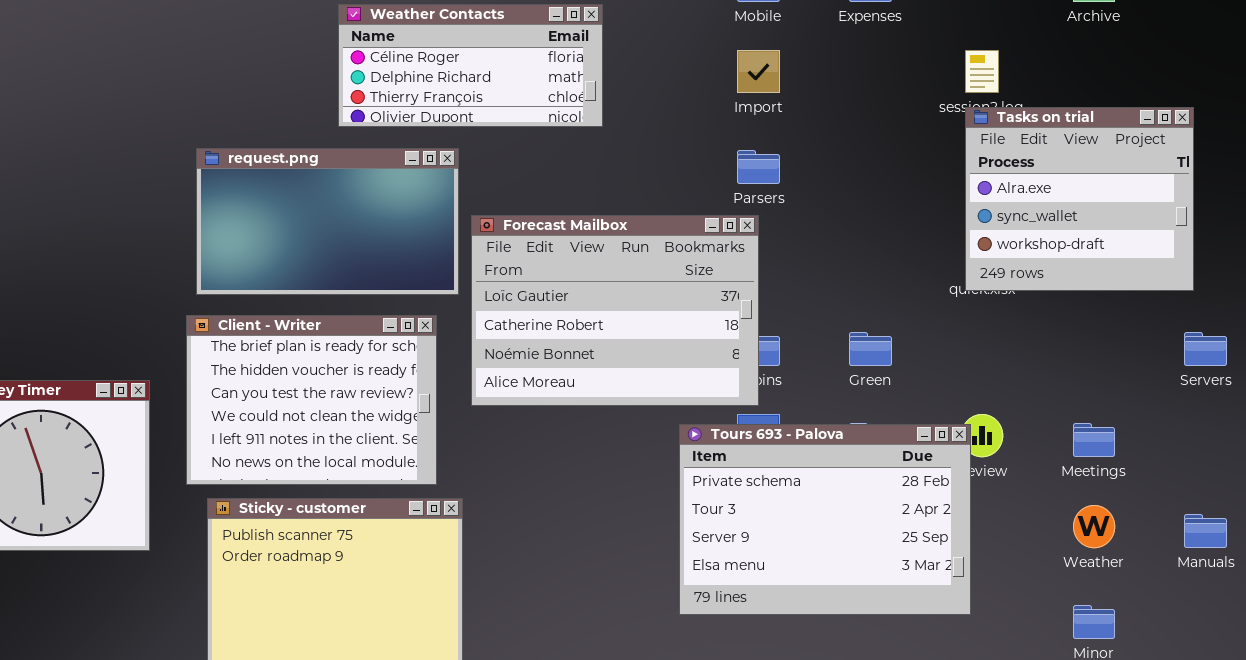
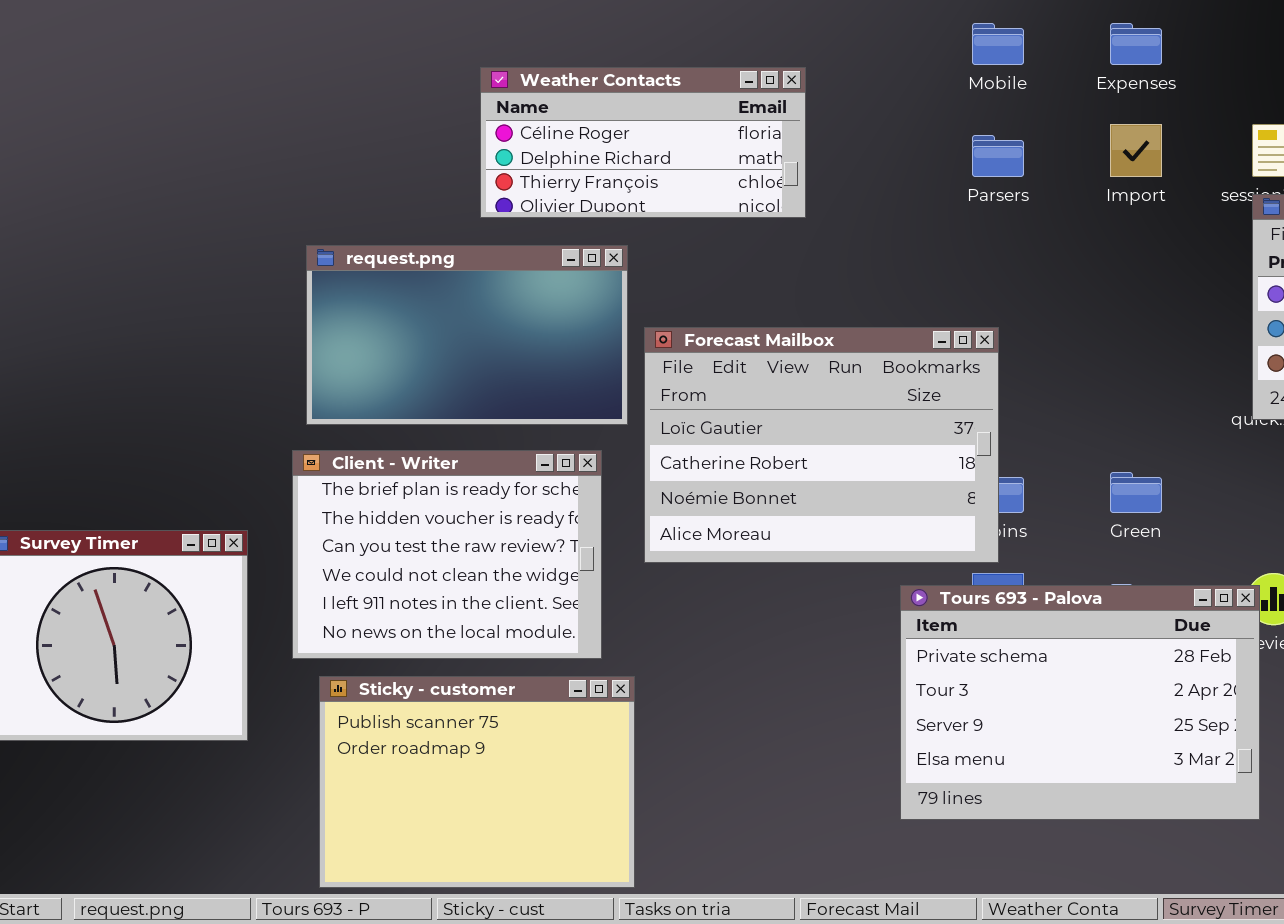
Import: [737,50,780,93] -> [1110,124,1162,177], moved
Parsers: [737,150,780,184] -> [972,135,1024,177], moved

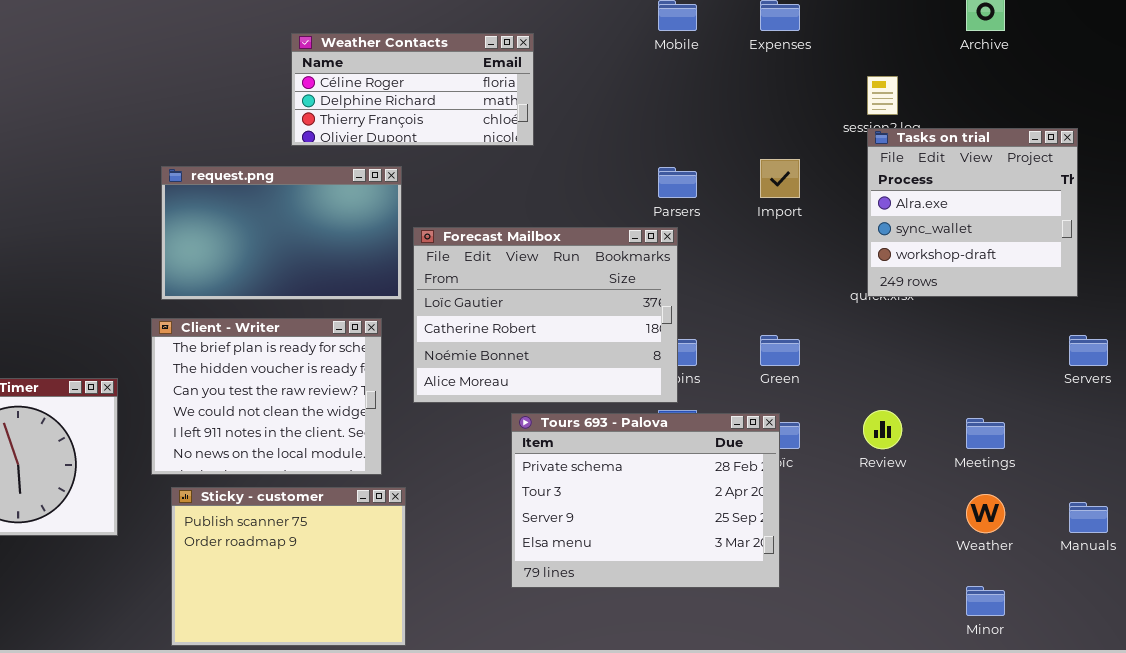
Import: [1110,124,1162,177] -> [760,159,800,198], moved
Parsers: [972,135,1024,177] -> [658,167,697,198], moved
Tours 693 - Palova: [900,585,1260,820] -> [511,413,780,588], moved

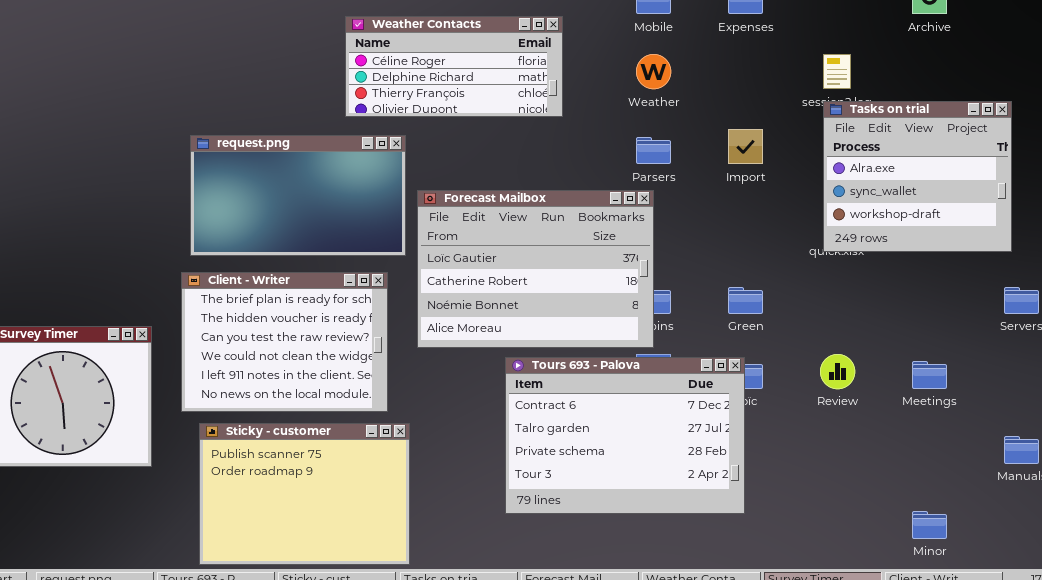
Weather Contacts: [291,33,534,146] -> [345,16,563,117], moved
Tours 693 - Palova: [511,413,780,588] -> [505,357,745,514], scrolled up 2 rows
Weather: [966,494,1005,533] -> [636,54,671,89], moved

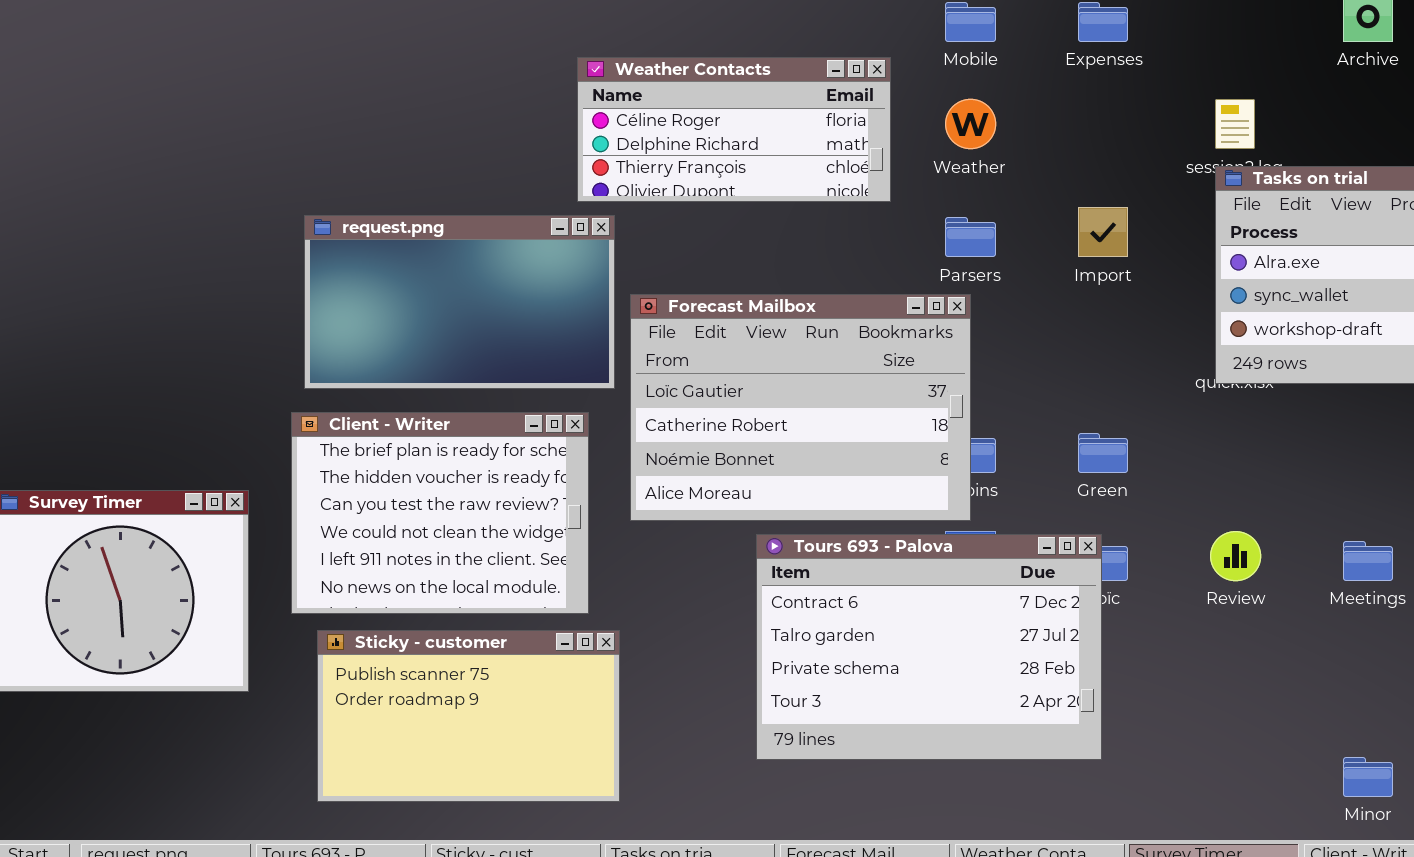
Weather Contacts: [345,16,563,117] -> [577,57,891,202], moved
Sticky - customer: [199,423,410,565] -> [317,630,620,802], resized

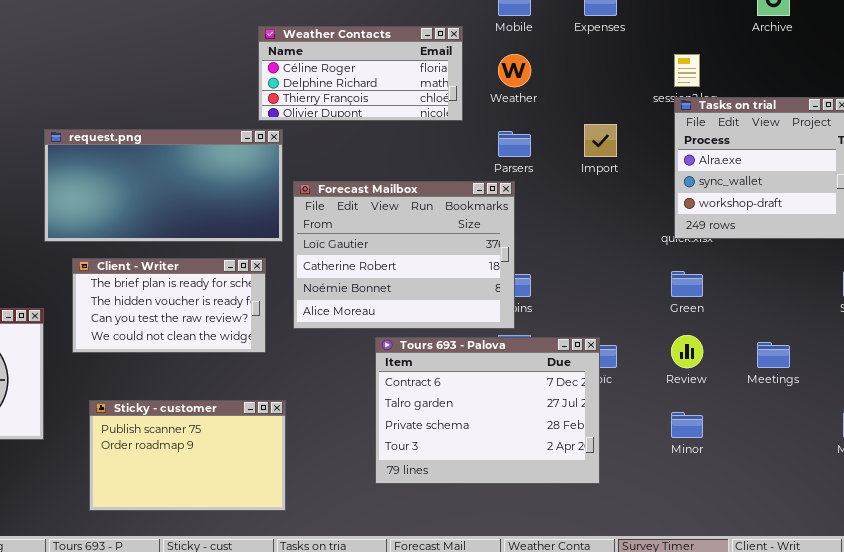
request.png: [304,215,615,389] -> [44,129,283,242], resized
Client - Writer: [291,412,589,614] -> [72,258,266,353], resized
Green: [1078,433,1128,473] -> [671,271,703,297], moved
Minor: [1343,757,1393,797] -> [671,412,703,438], moved

